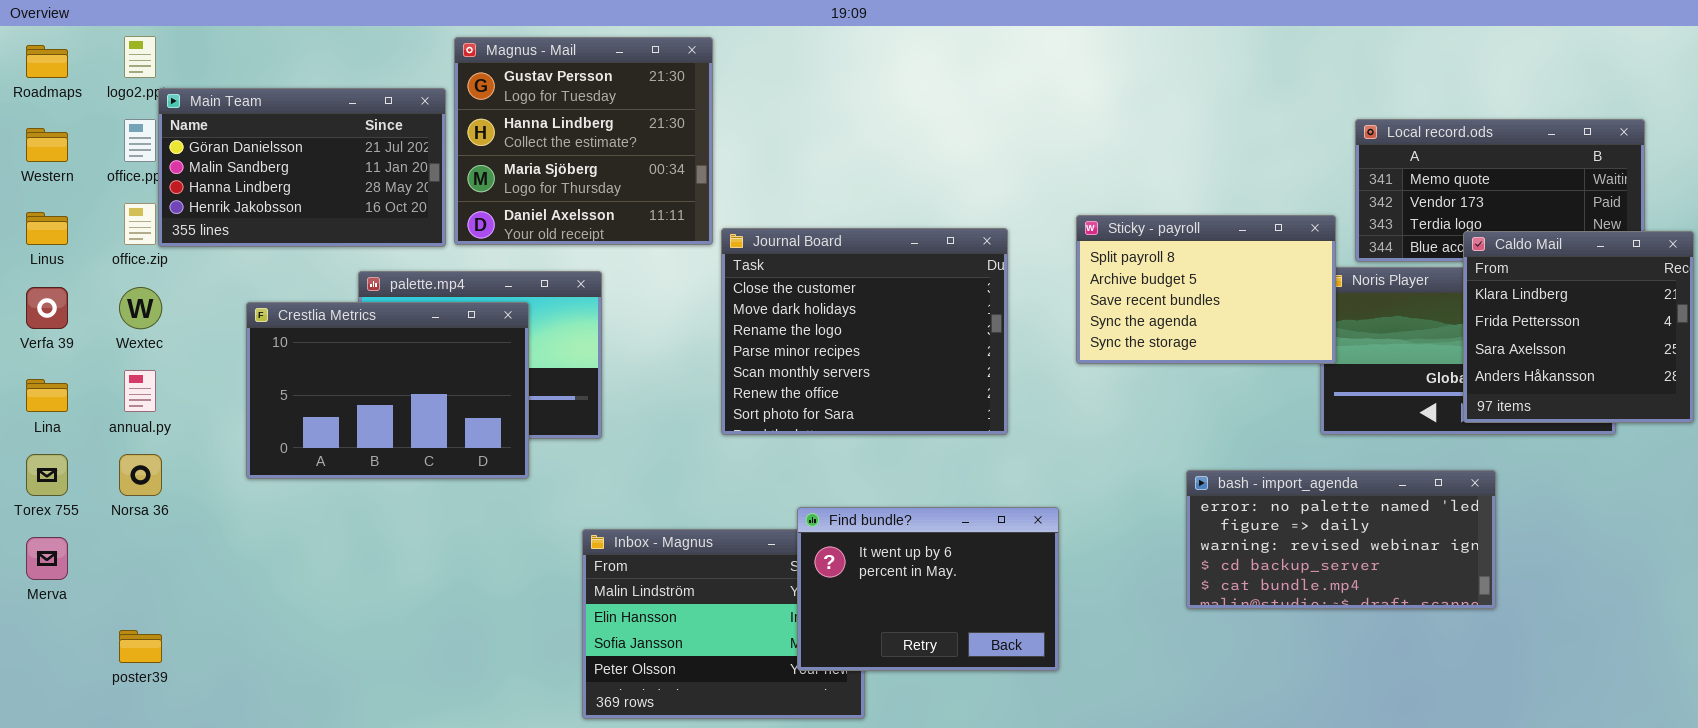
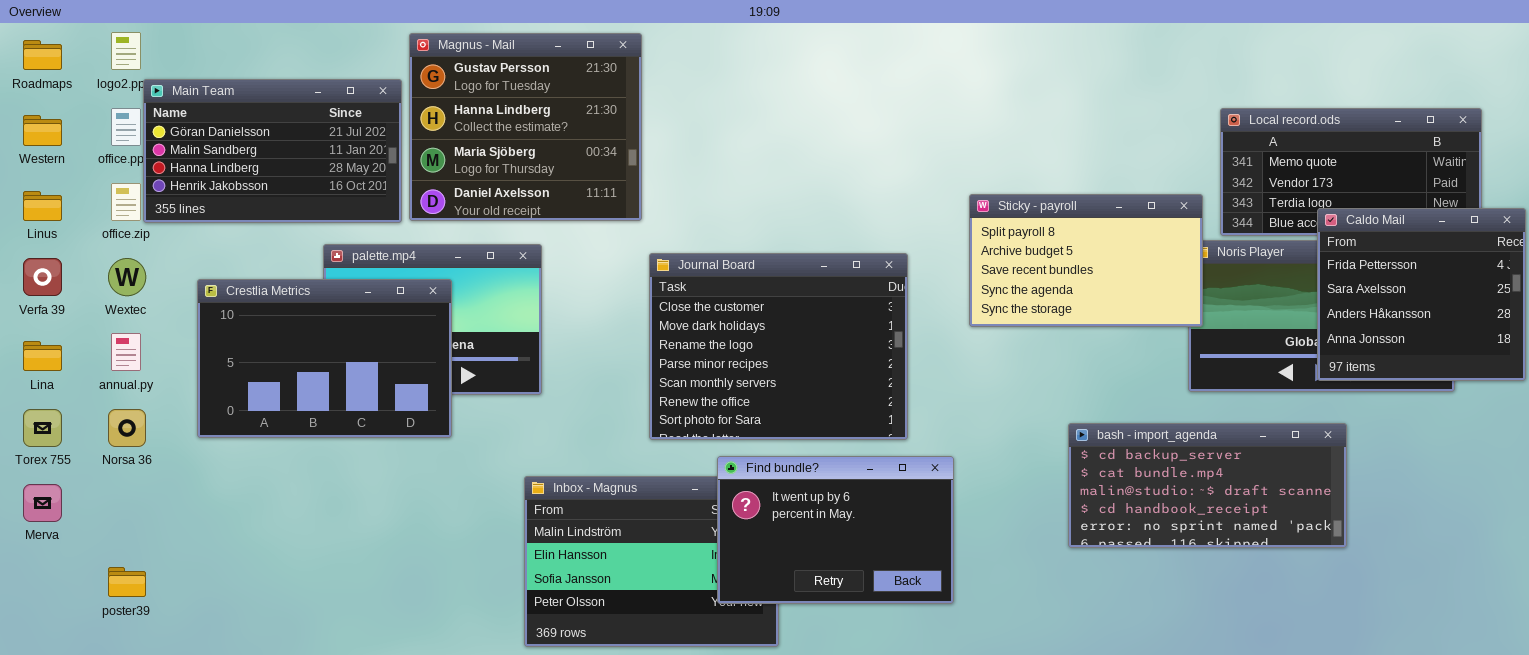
Journal Board: [721,228,1008,435] -> [649,253,908,440], moved
Caldo Mail: [1463,231,1694,423] -> [1317,208,1526,381], scrolled down 1 row
Crestlia Metrics: [246,302,529,479] -> [197,279,452,438], moved
bash - import_agenda: [1186,470,1496,609] -> [1068,423,1347,548], scrolled down 3 rows

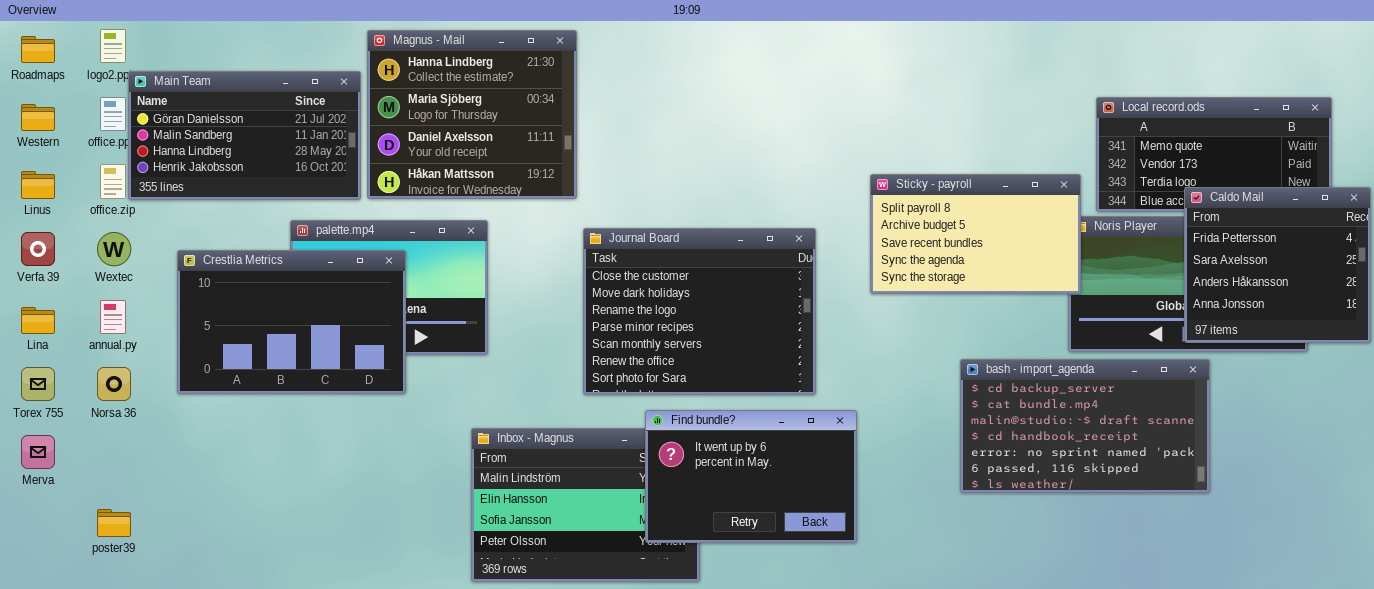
Magnus - Mail: [409,33,642,221] -> [367,30,577,199], scrolled down 1 row
bash - import_agenda: [1068,423,1347,548] -> [960,359,1210,493], resized

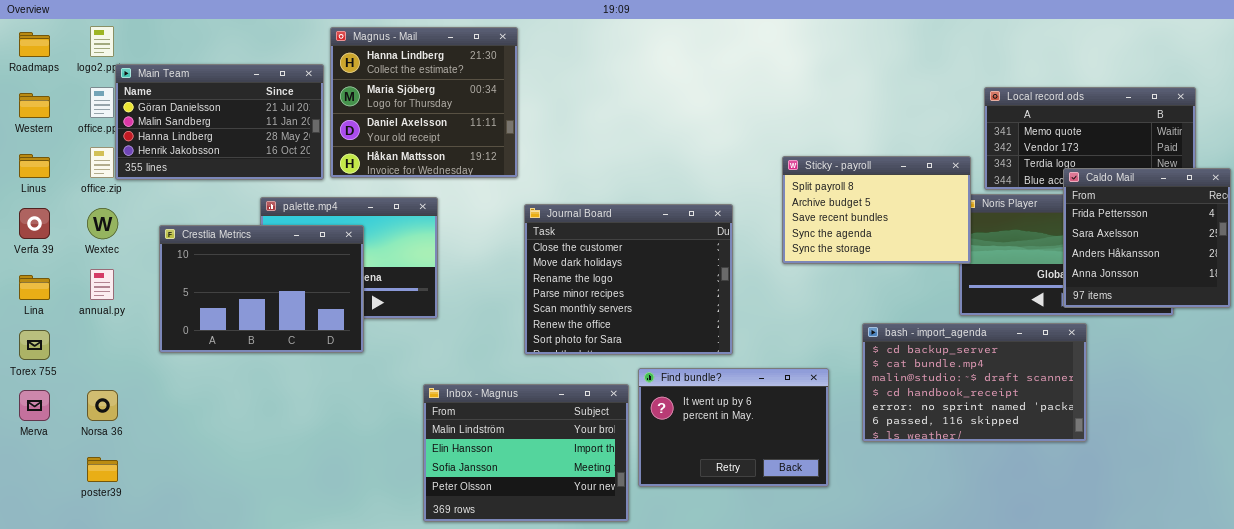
Norsa 36: [97,367,131,401] -> [87,390,118,421], moved
Find bundle?: [645,410,857,543] -> [638,368,829,487], moved

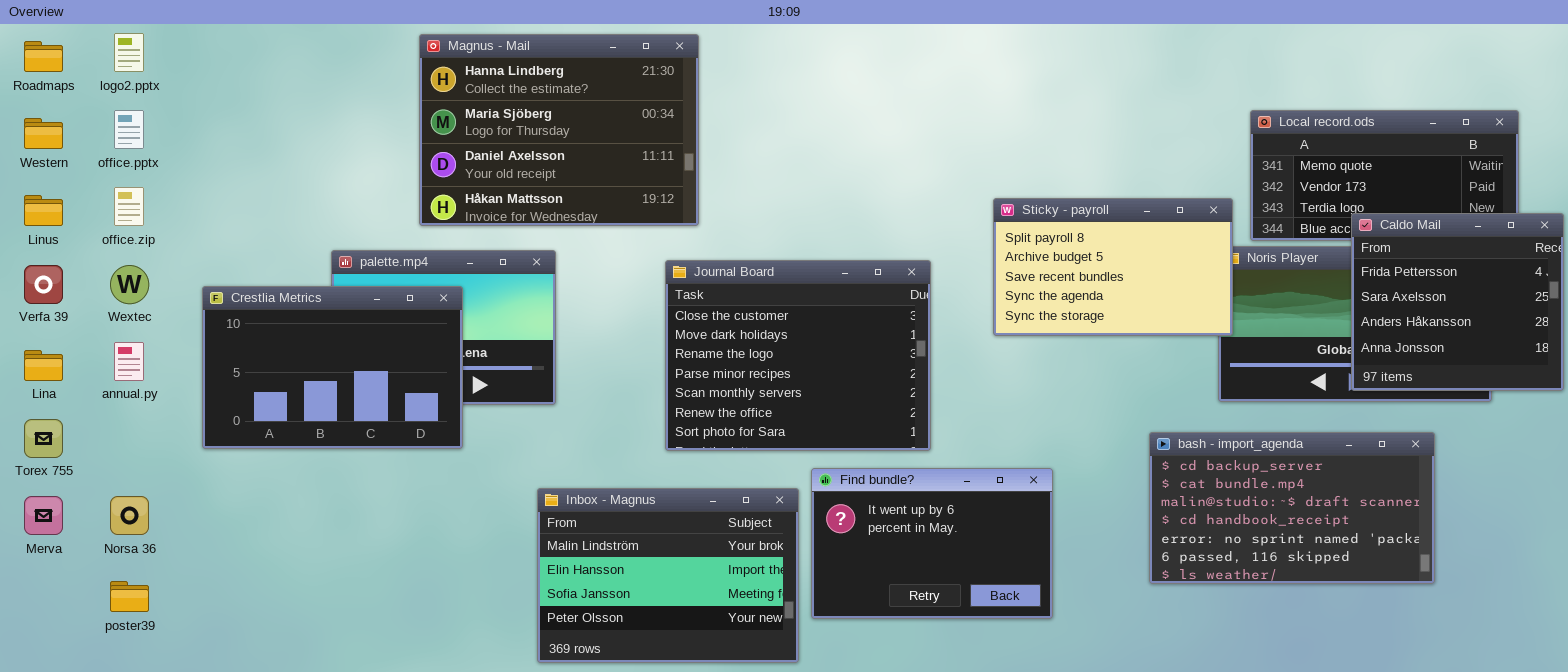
Magnus - Mail: [330,27,518,178] -> [419,34,699,226], resized
Main Team: [115,64,324,180] -> none, closed
bash - import_agenda: [862,323,1087,442] -> [1149,432,1435,584], moved

